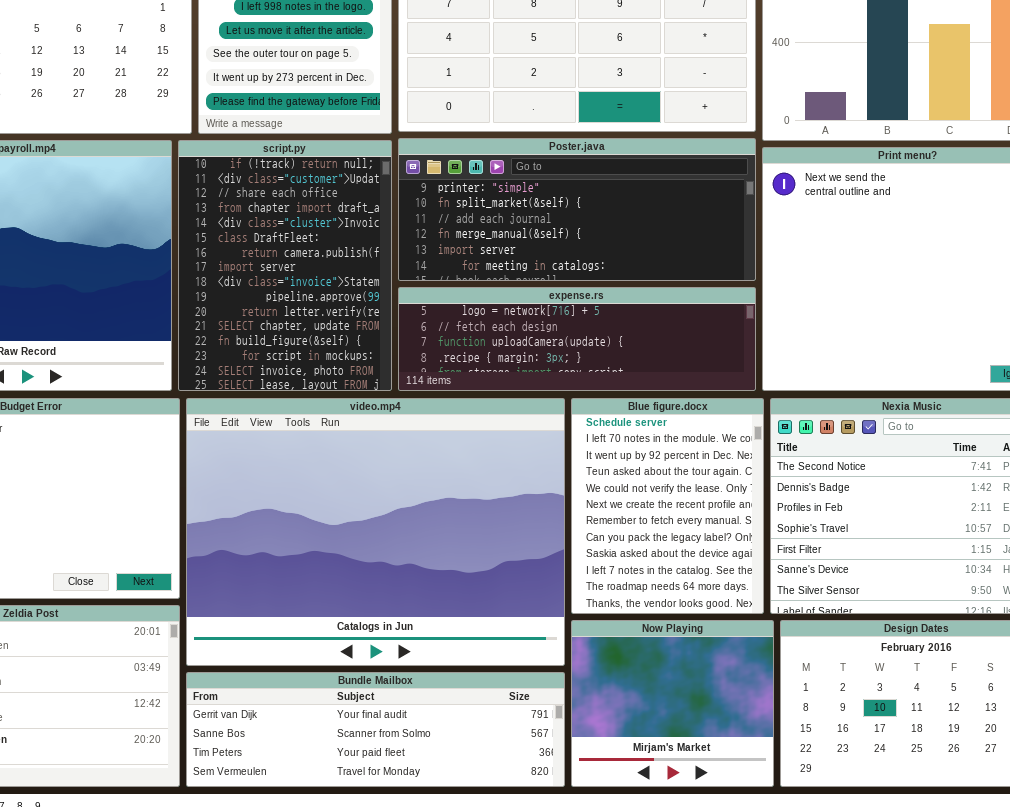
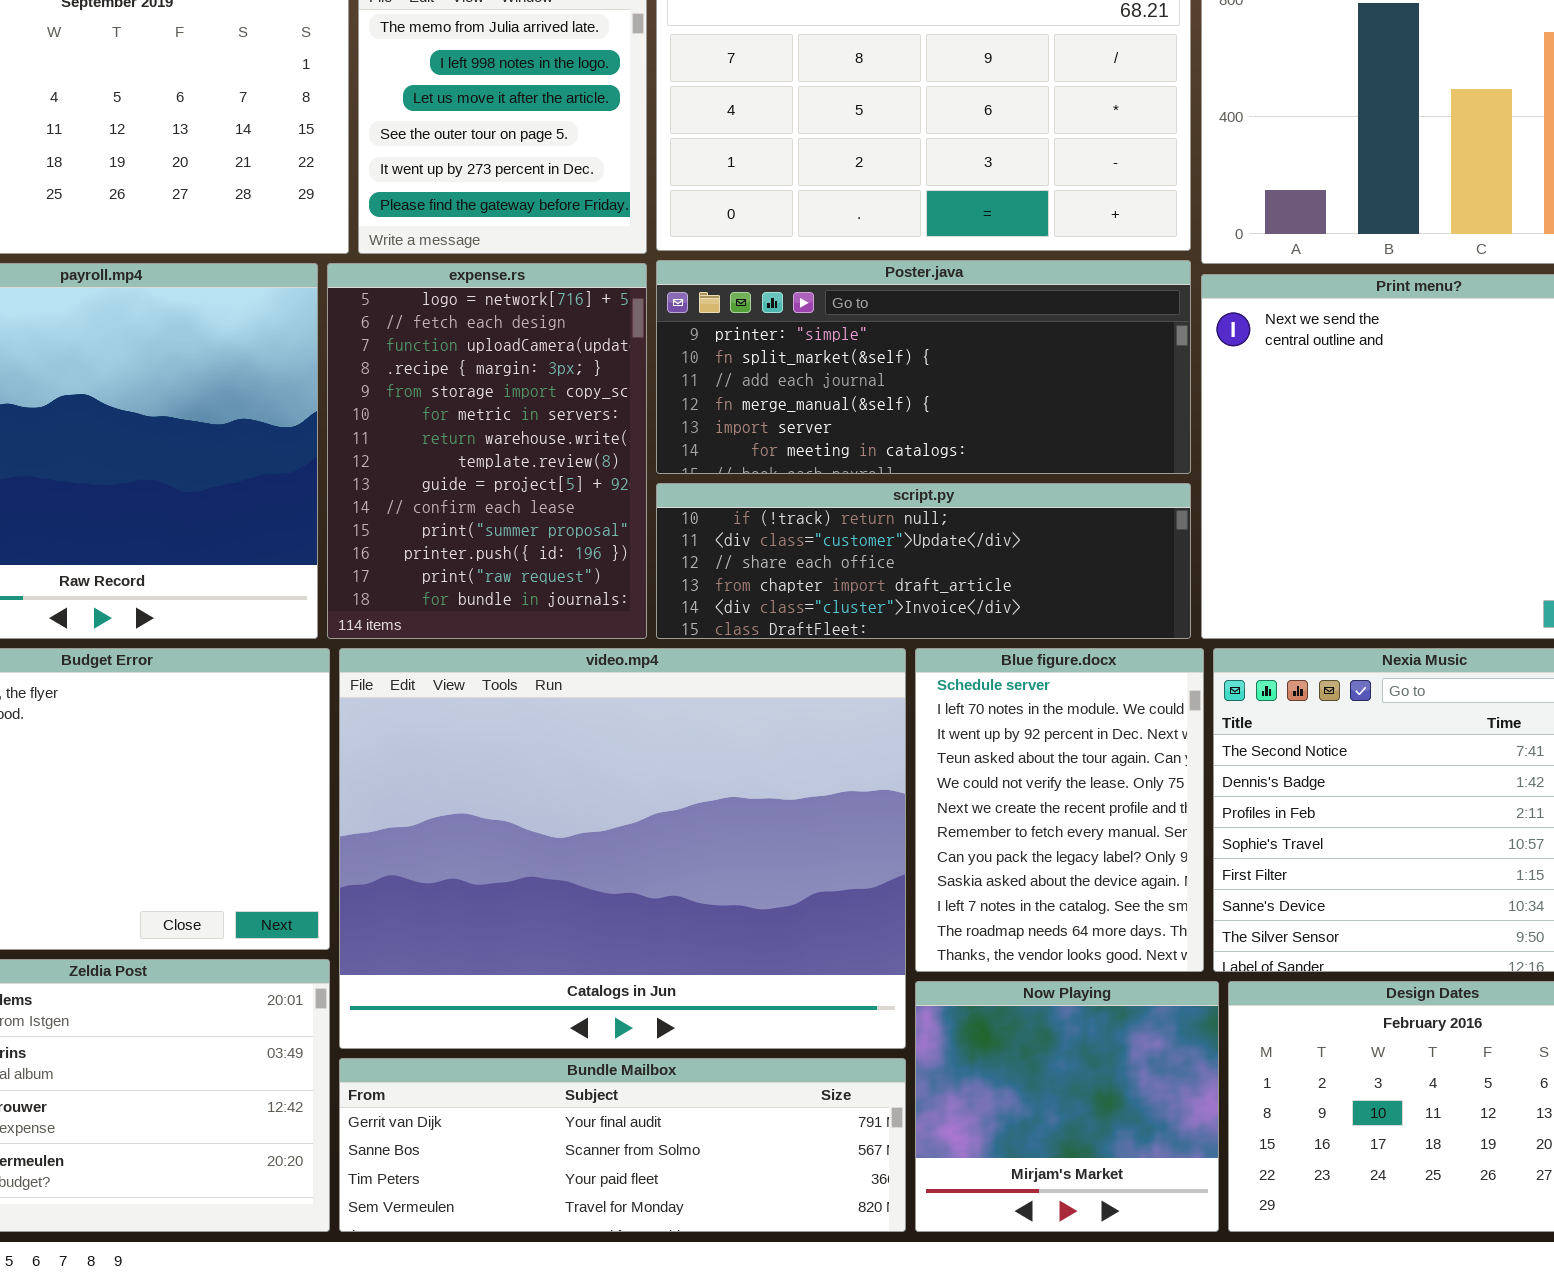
script.py: [178,140,392,391] -> [656,483,1191,639], moved, resized
expense.rs: [398,287,756,391] -> [327,263,647,639], moved, resized

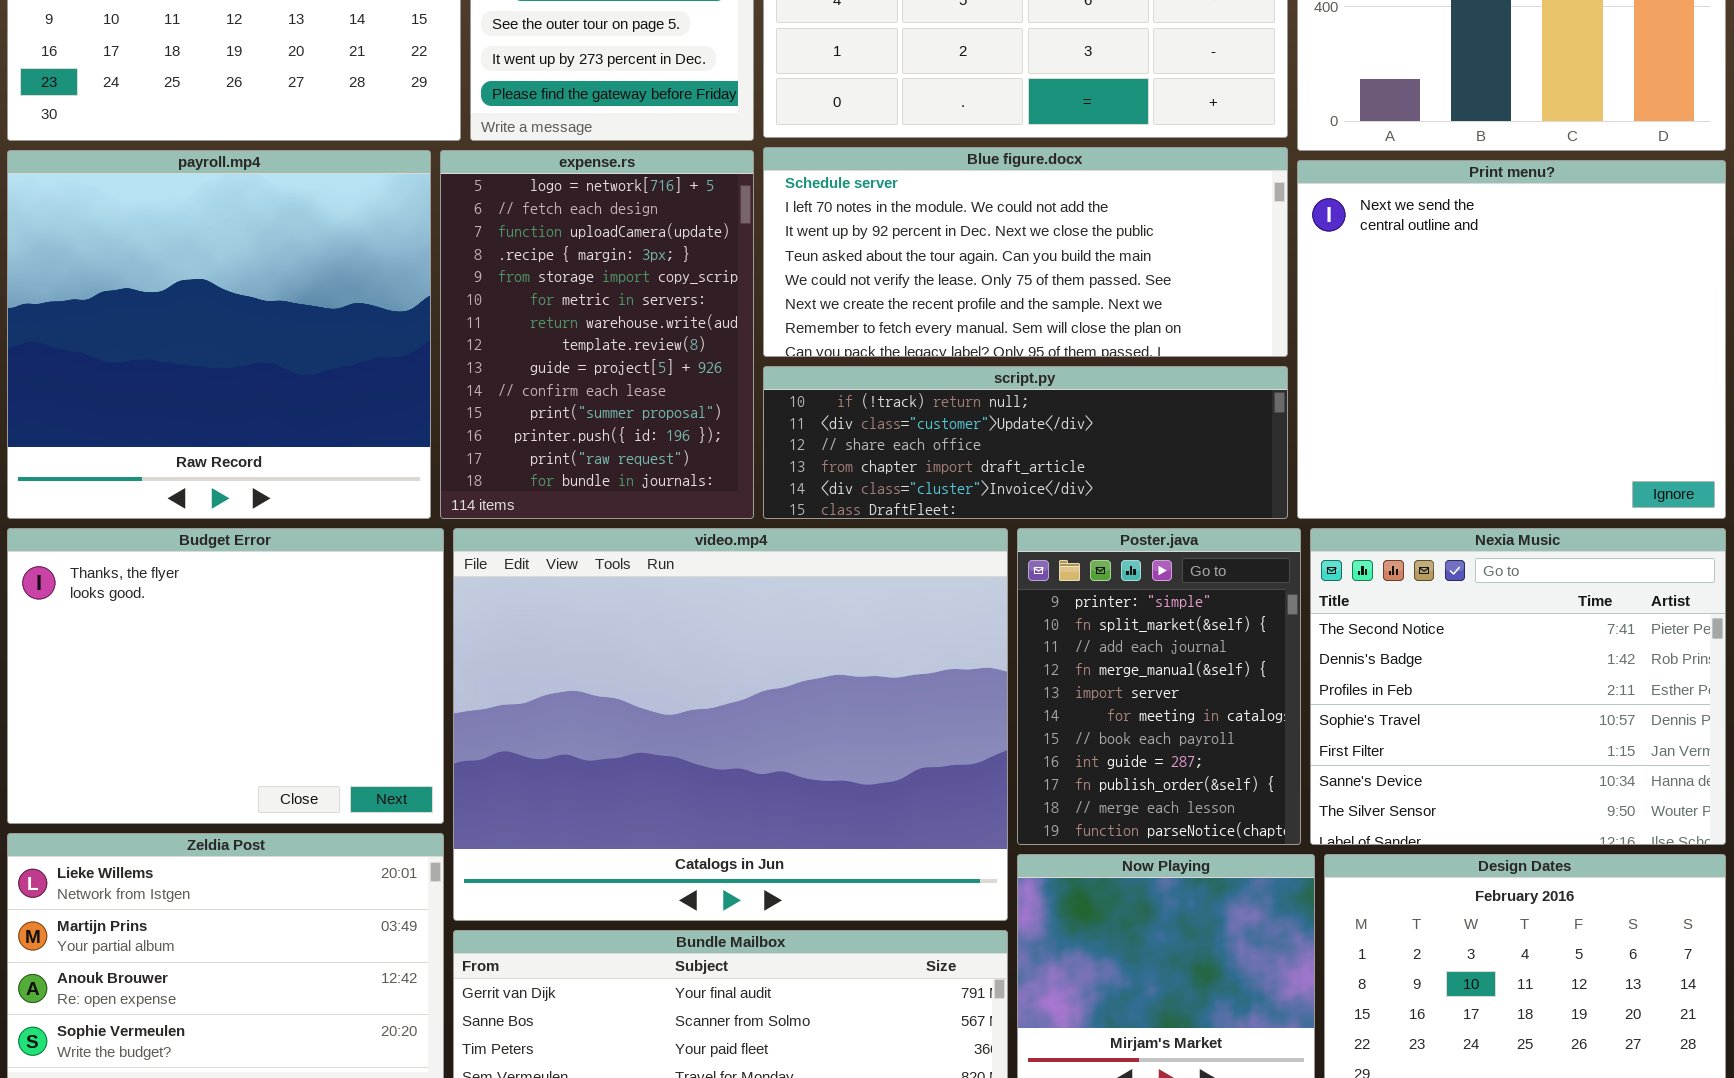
Poster.java: [656,260,1191,474] -> [1017,528,1301,845], moved, resized
Blue figure.docx: [915,648,1204,972] -> [763,147,1288,357], moved, resized

